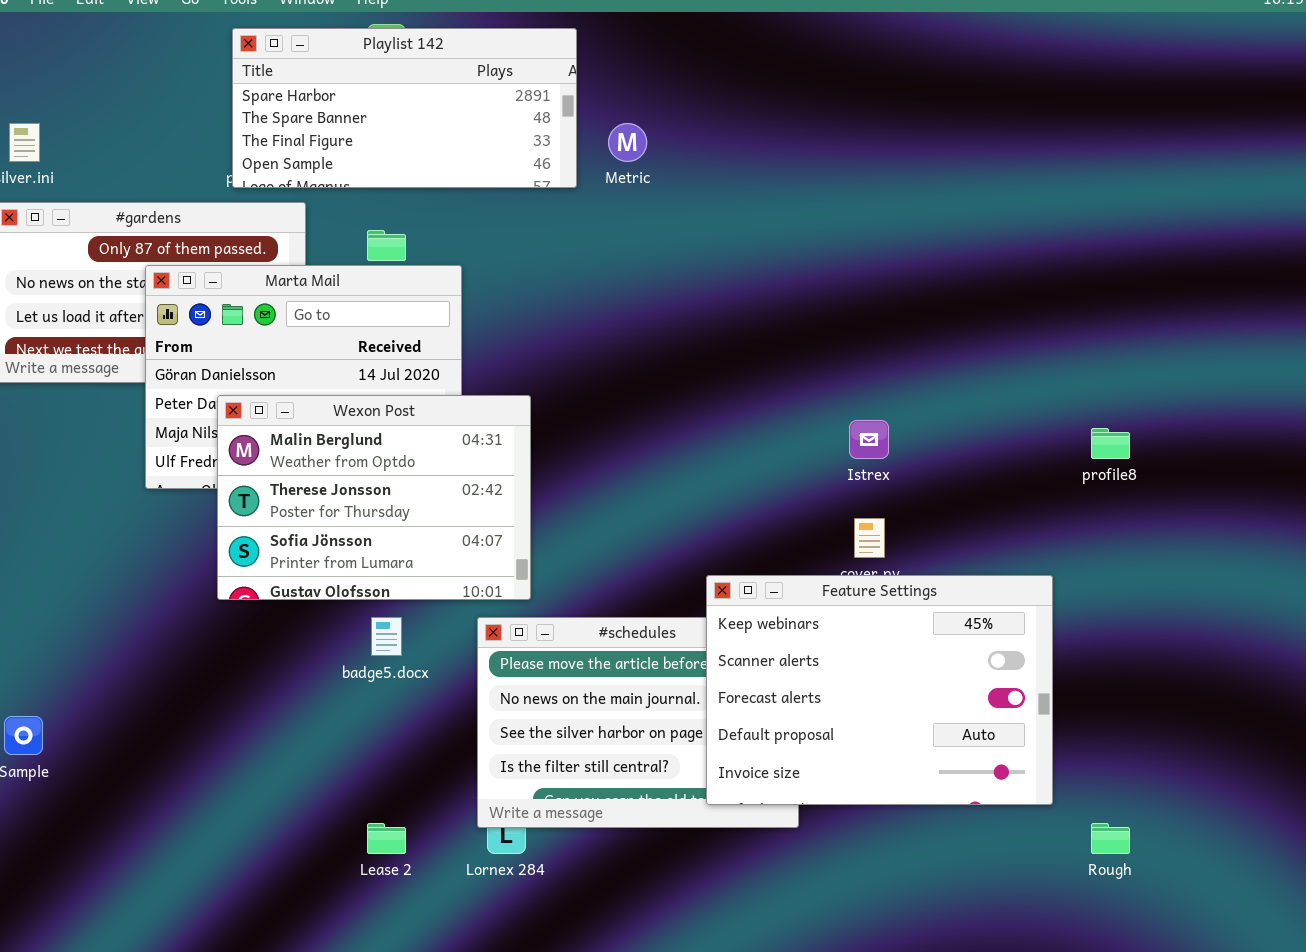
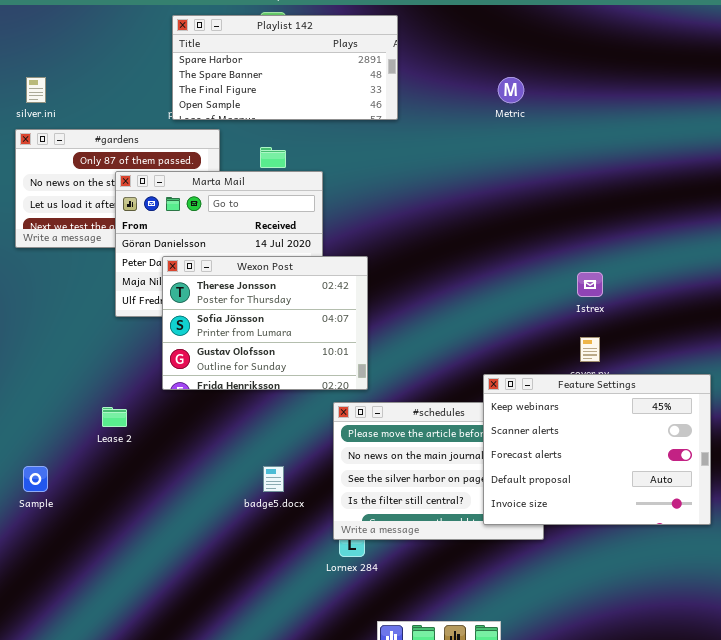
Metric: [608,123,647,162] -> [498,77,524,103], moved
Wexon Post: [217,395,531,600] -> [162,256,368,390], scrolled down 1 row
badge5.docx: [371,617,402,656] -> [263,466,284,492], moved
Lease 2: [367,823,406,854] -> [102,407,127,427], moved

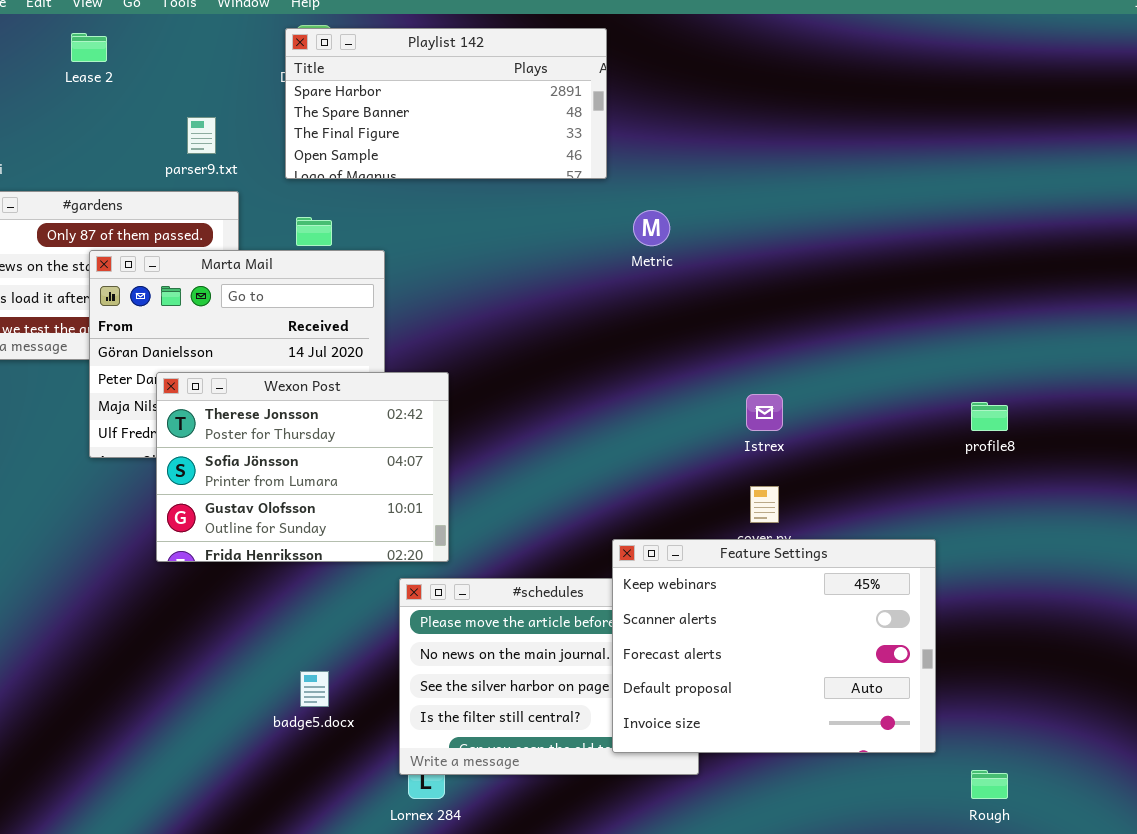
Playlist 142: [172,15,398,120] -> [285,28,607,179], moved
Metric: [498,77,524,103] -> [633,210,670,246], moved
Lease 2: [102,407,127,427] -> [71,33,107,62], moved

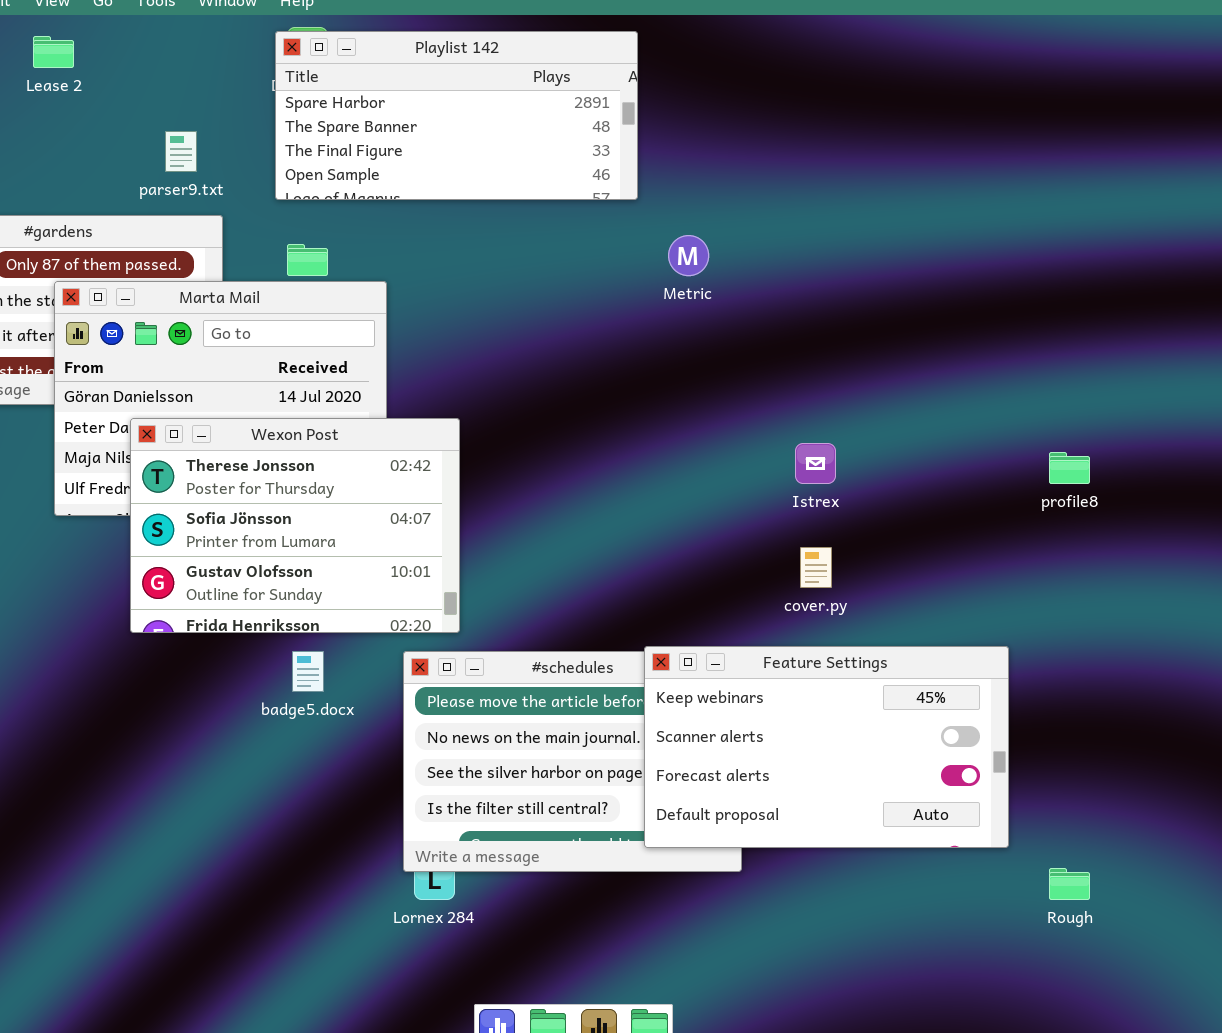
Feature Settings: [612,539,936,753] -> [644,646,1009,848], resized
badge5.docx: [300,671,329,707] -> [292,651,324,692], moved

